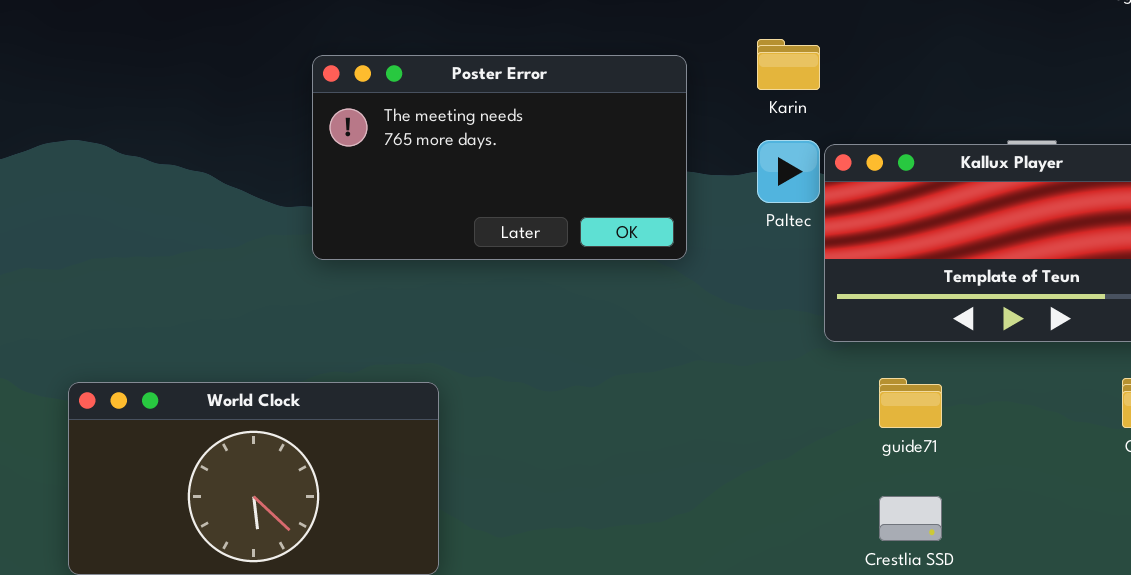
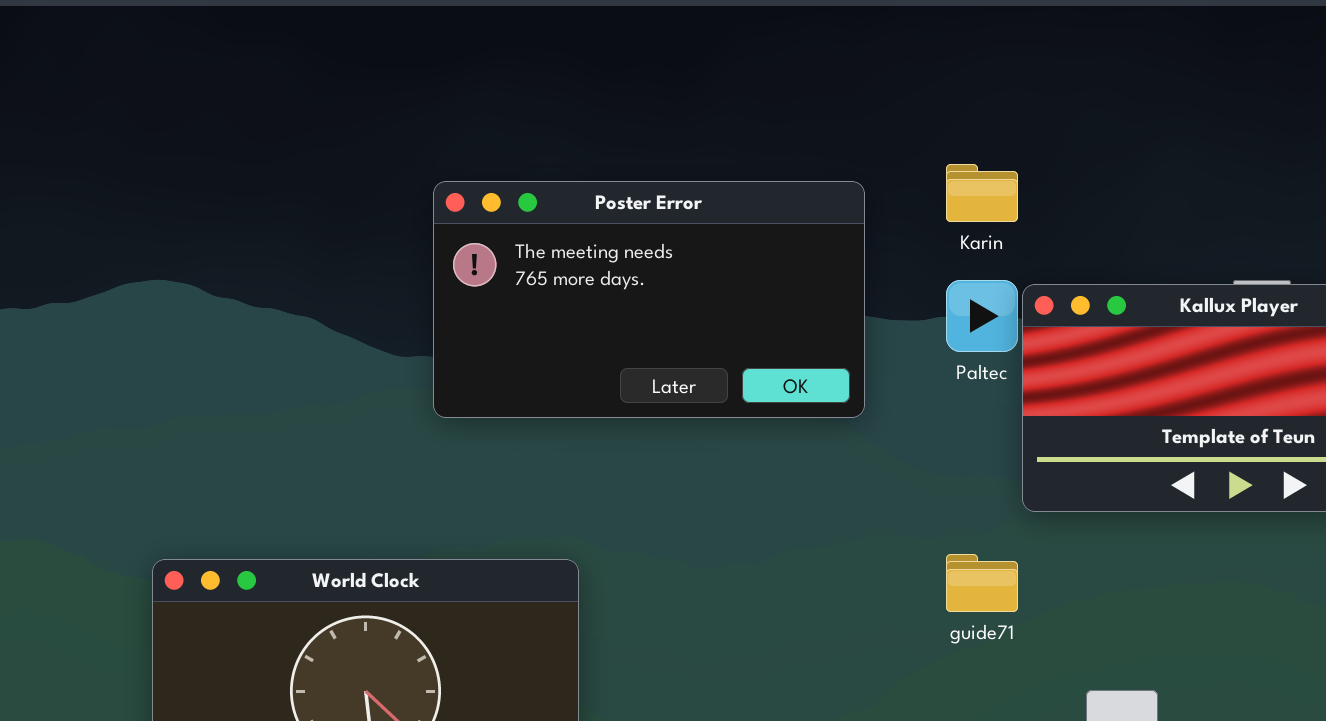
guide71: [879,378,942,428] -> [946,554,1018,612], moved

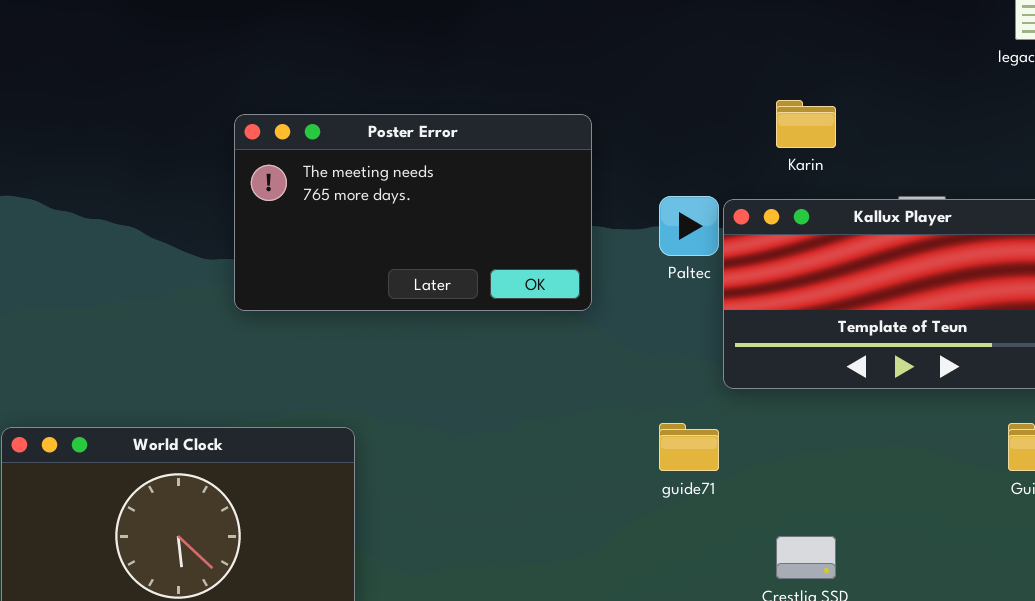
Karin: [946,164,1018,222] -> [776,100,836,148], moved

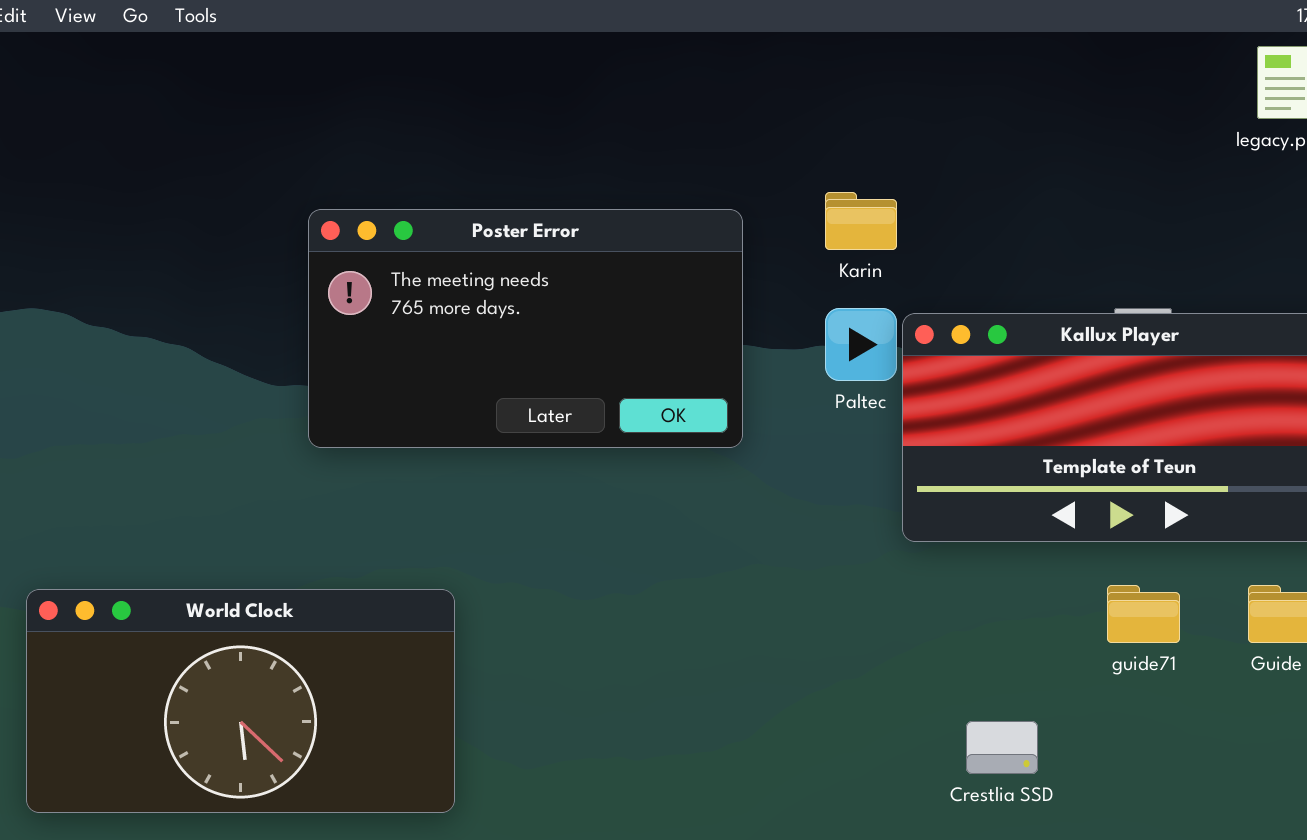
Karin: [776,100,836,148] -> [825,192,897,250], moved
guide71: [659,423,719,471] -> [1107,585,1180,643], moved

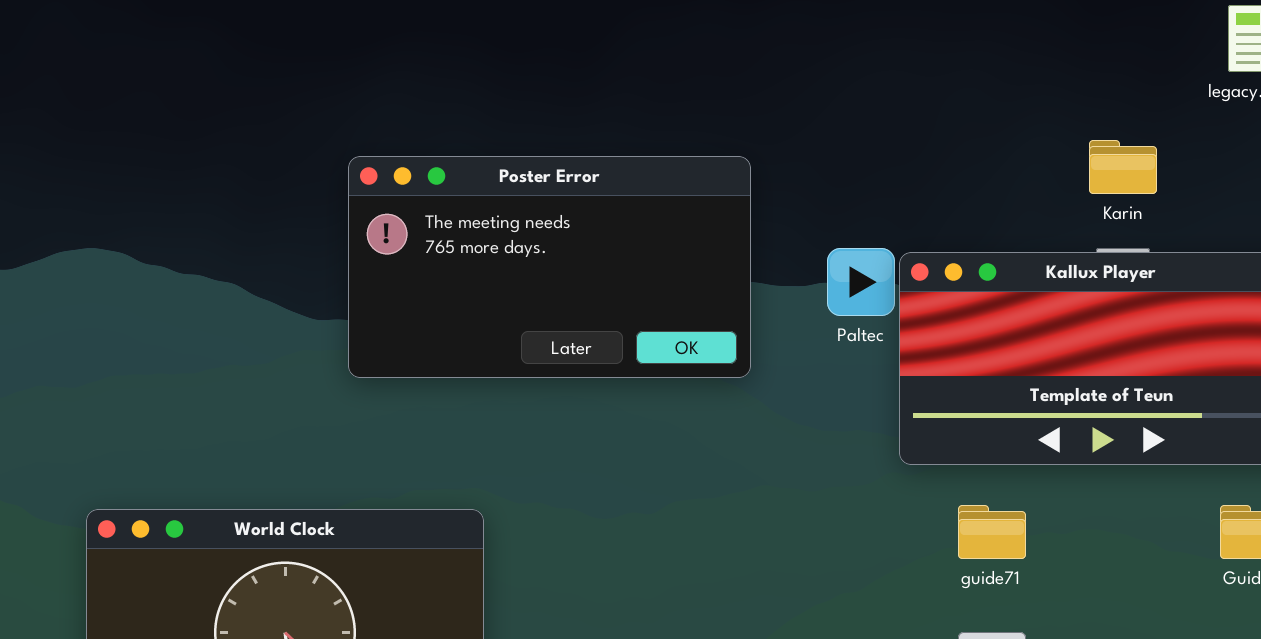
Karin: [825,192,897,250] -> [1089,140,1157,194], moved
guide71: [1107,585,1180,643] -> [958,505,1026,559], moved

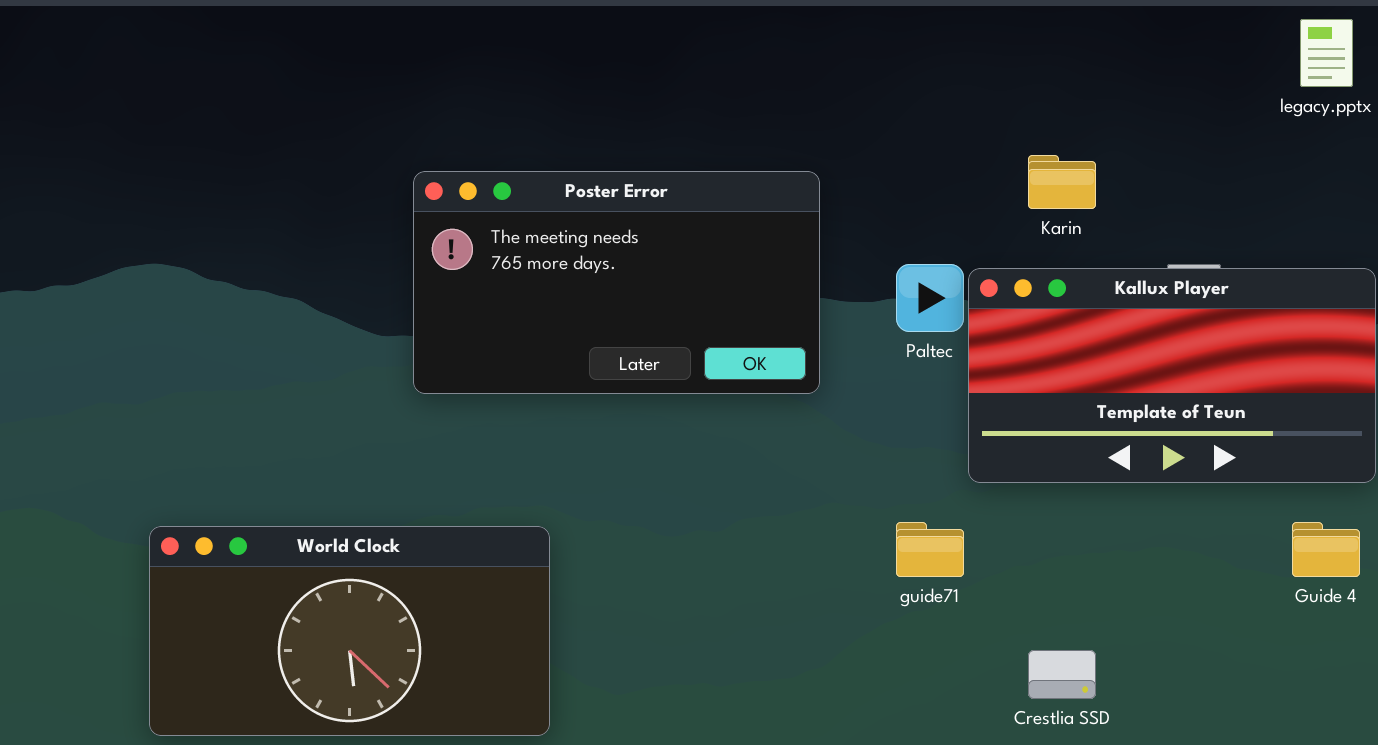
Karin: [1089,140,1157,194] -> [1028,155,1096,209], moved
guide71: [958,505,1026,559] -> [896,522,964,577], moved

